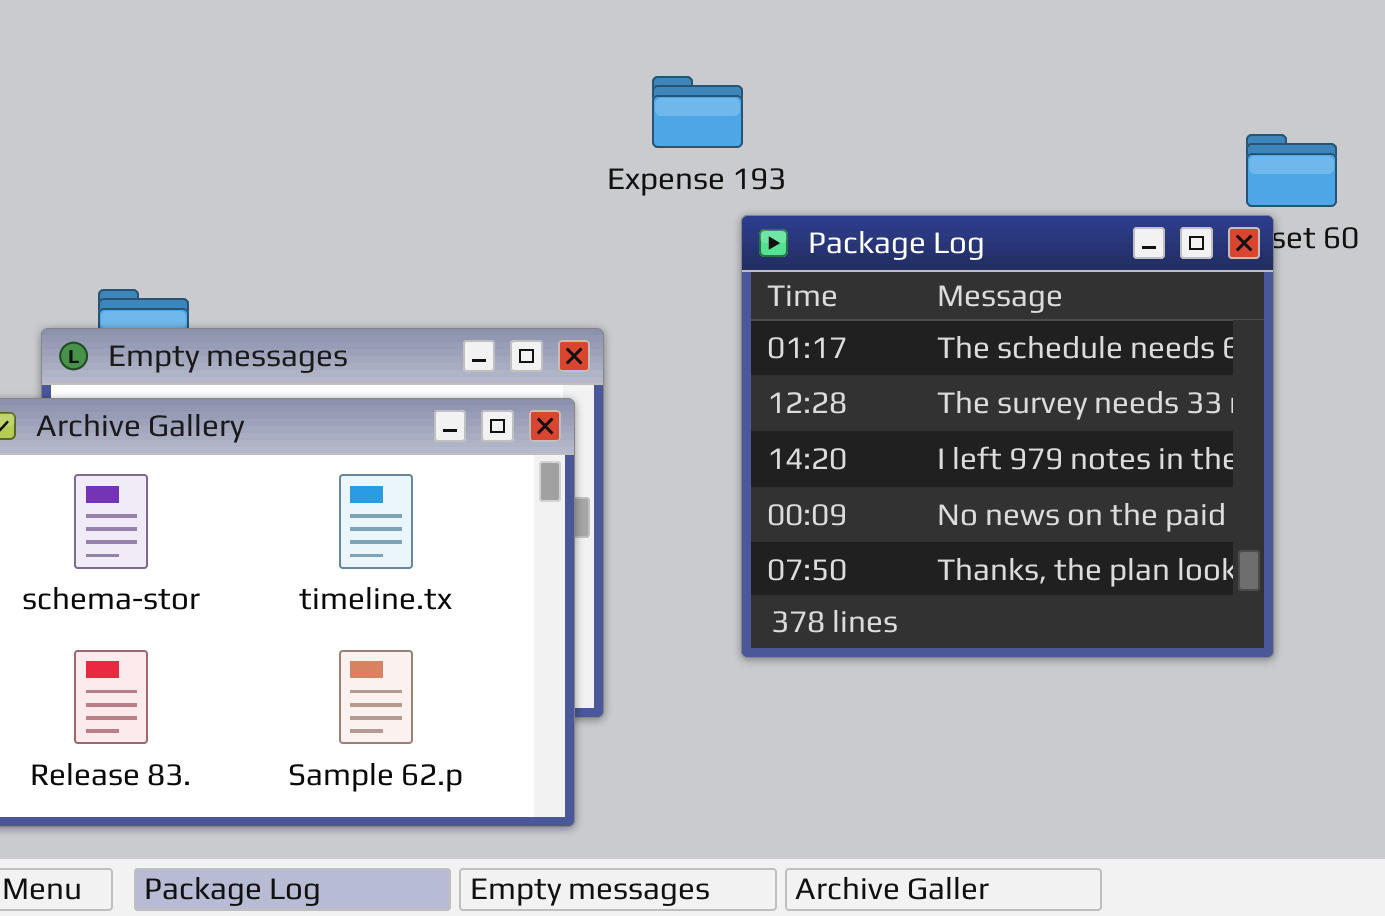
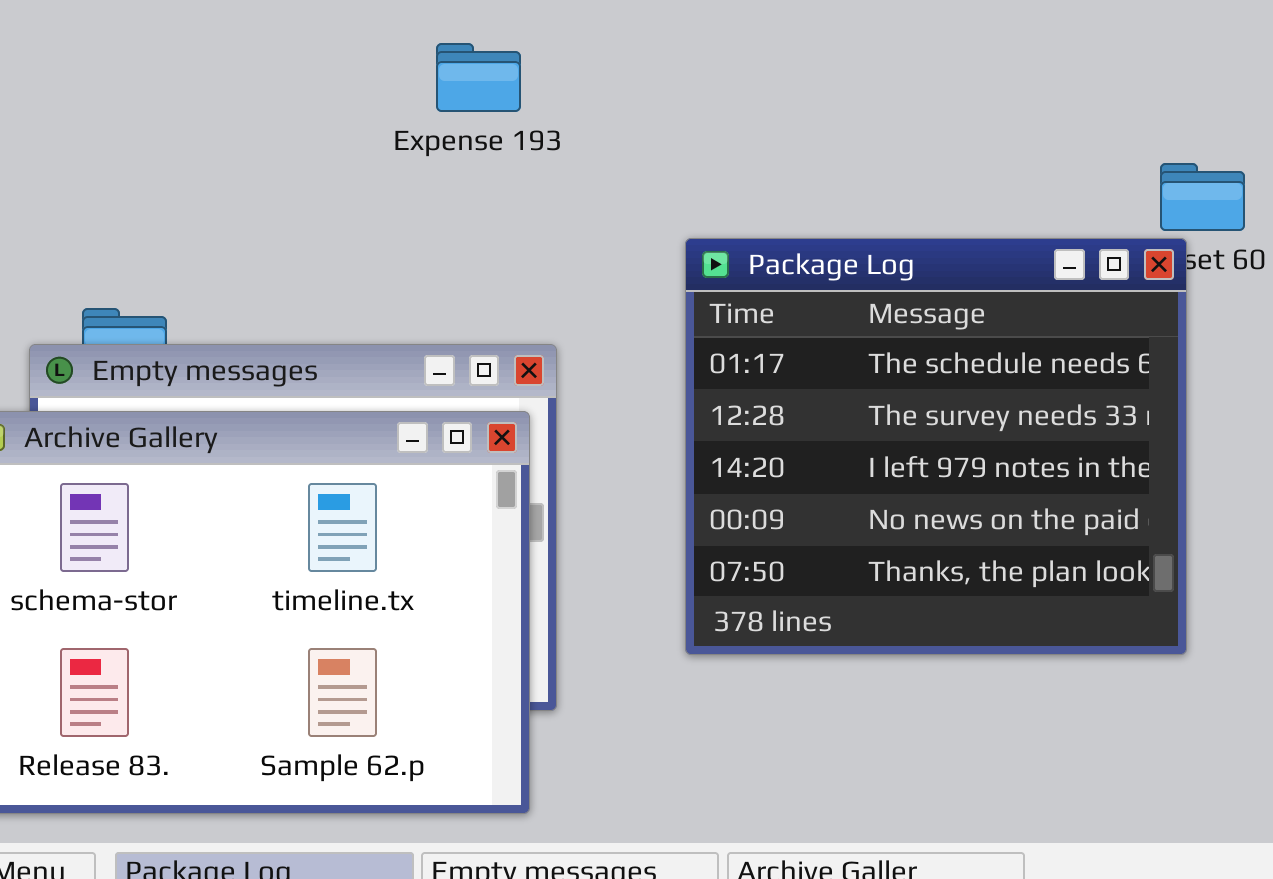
Expense 193: [652,76,743,148] -> [436,43,521,112], moved

